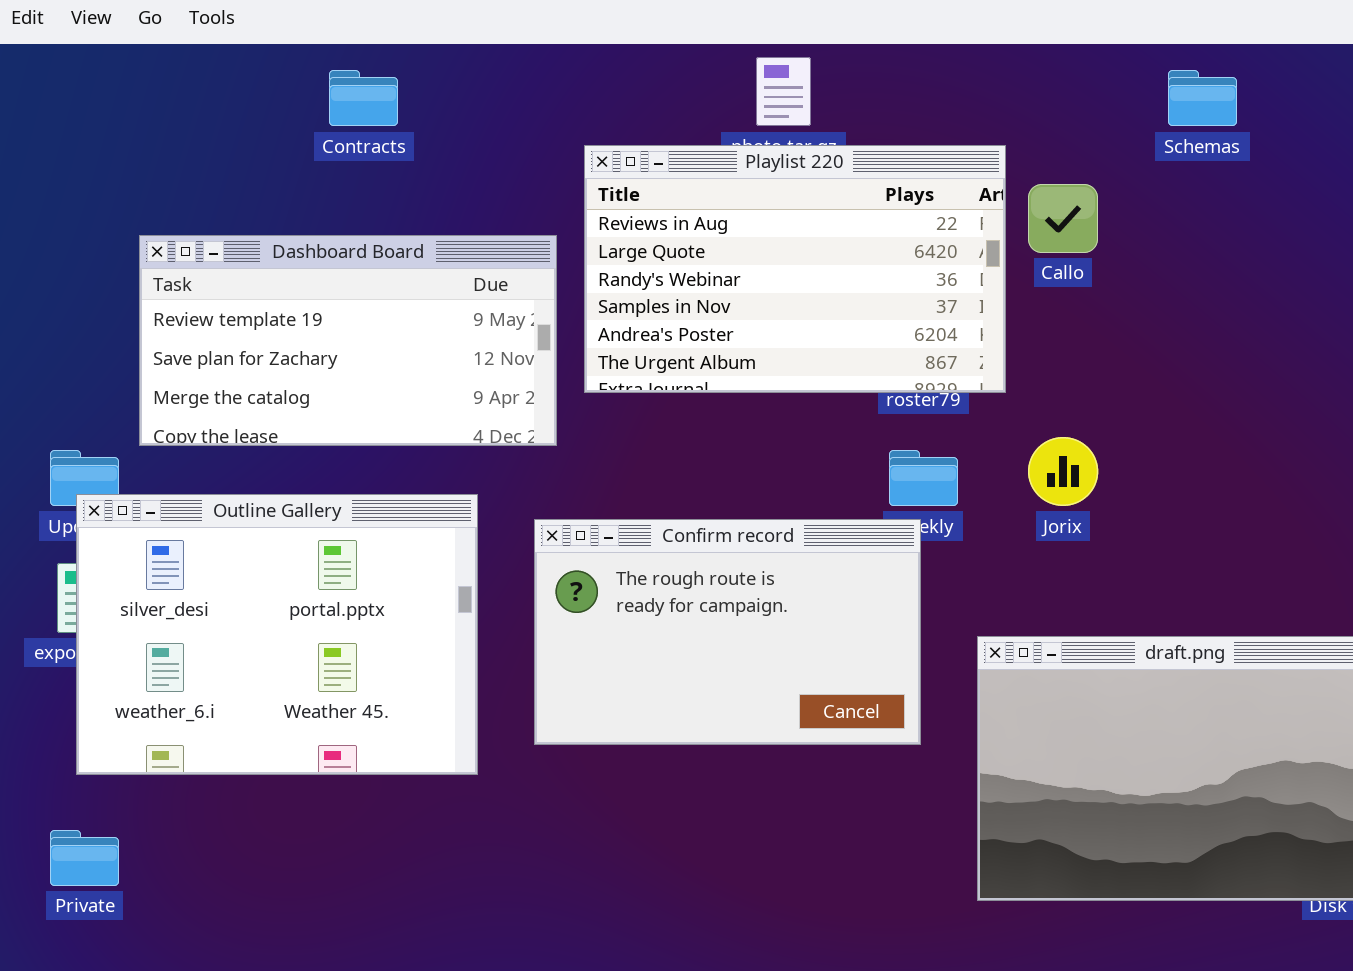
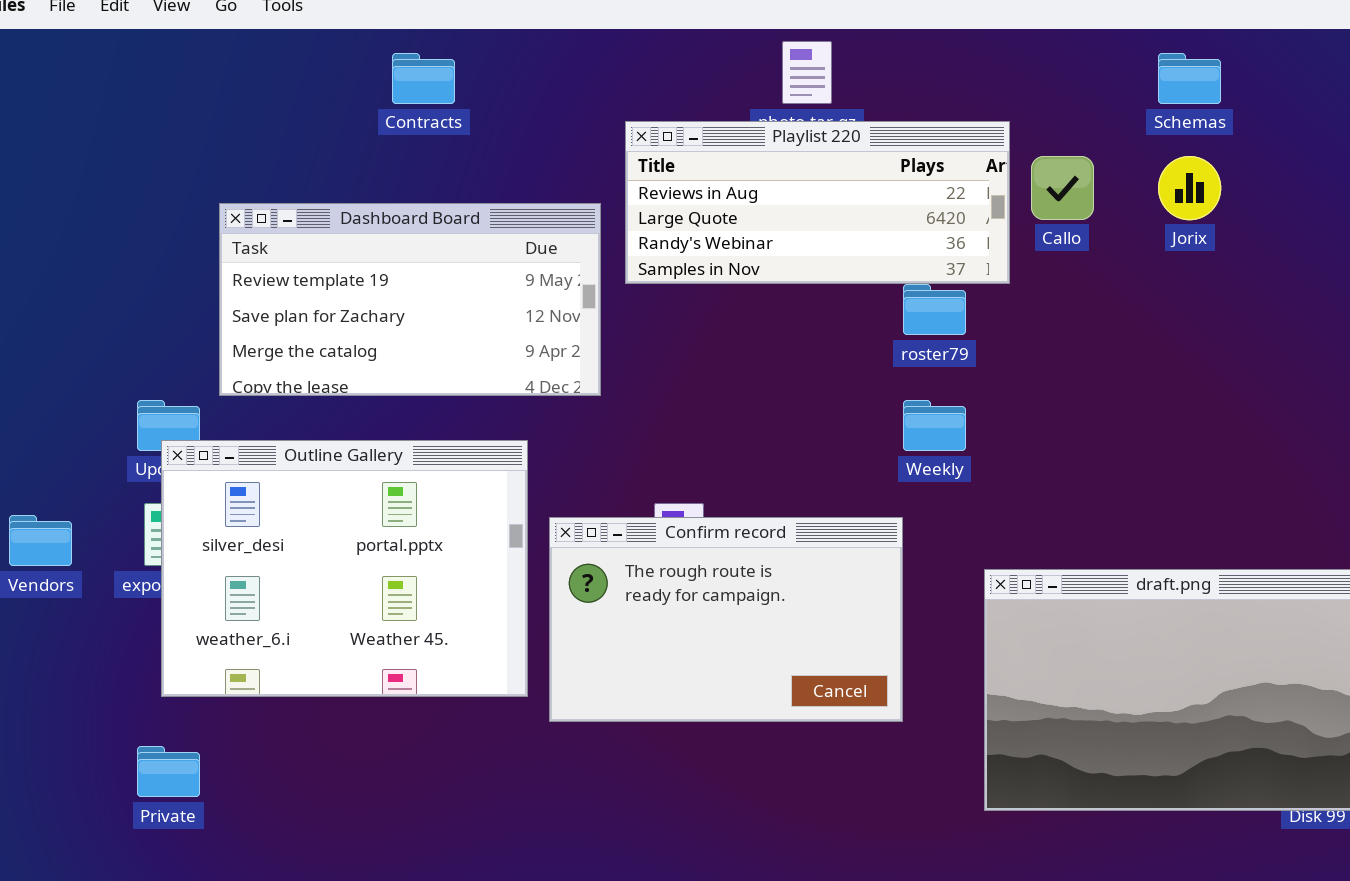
Playlist 220: [584,145,1006,393] -> [625,121,1010,284], resized
Jorix: [1028,437,1098,506] -> [1158,156,1221,220], moved
Confirm record: [534,519,921,745] -> [549,517,903,722], moved

